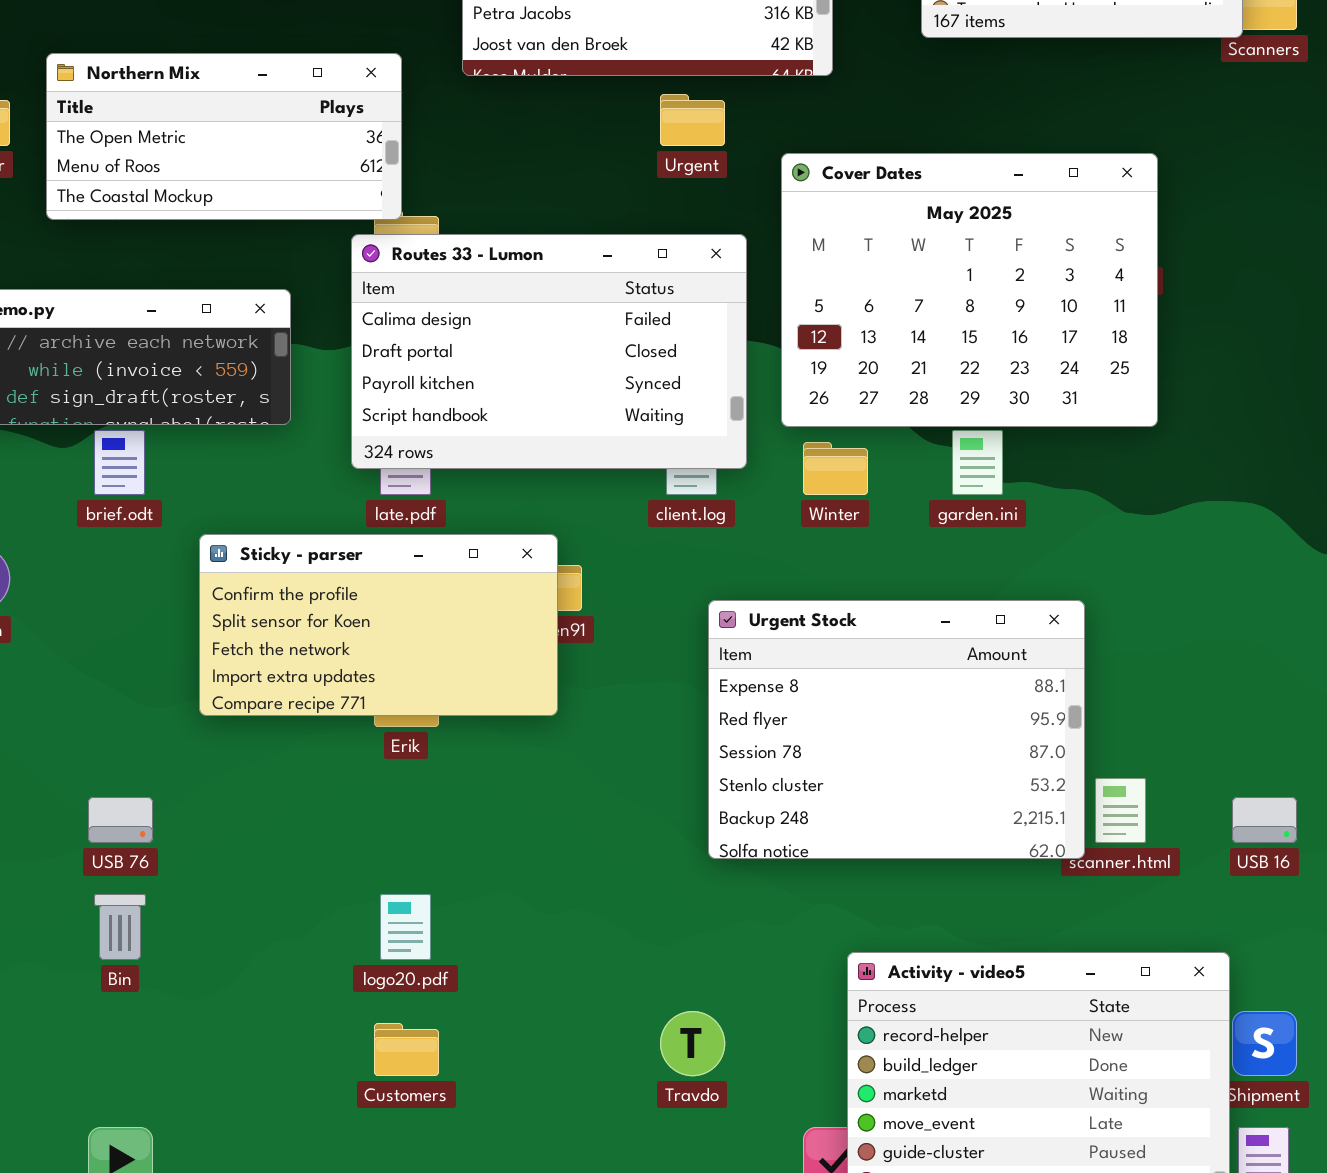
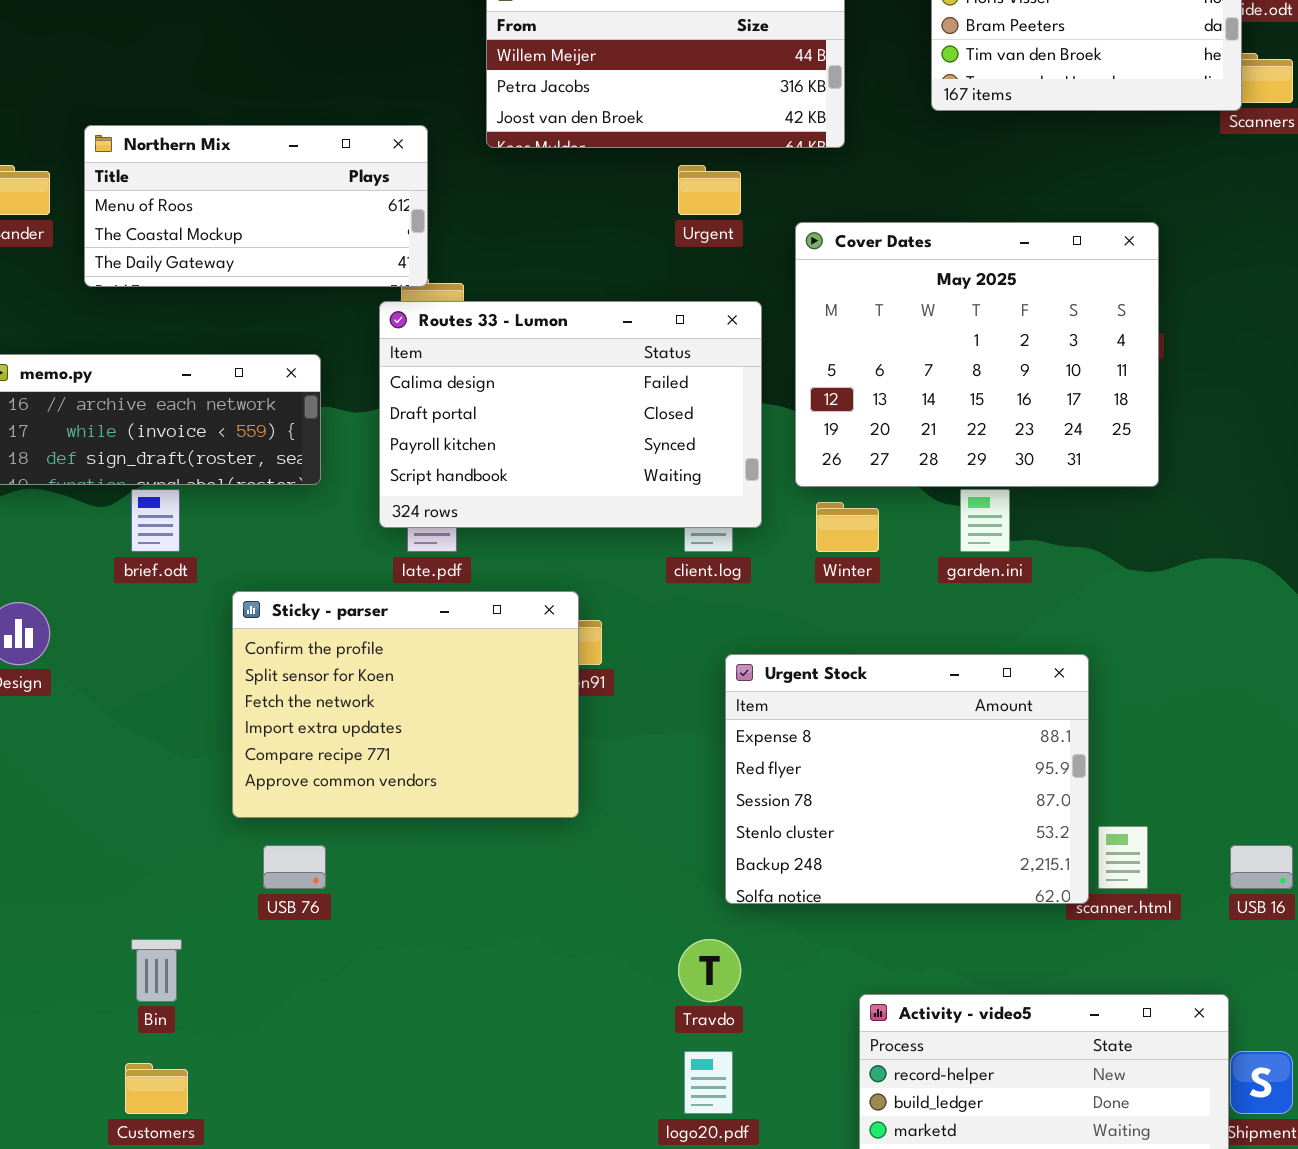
Northern Mix: [46,53,402,220] -> [84,125,428,287], scrolled down 1 row
Sticky - parser: [199,534,558,716] -> [232,591,579,818], resized
USB 76: [88,797,153,843] -> [263,845,326,889], moved
logo20.pdf: [380,894,431,960] -> [684,1051,733,1114], moved
Travdo: [660,1011,725,1076] -> [678,939,741,1002], moved
Customers: [374,1023,439,1076] -> [125,1063,188,1114], moved

